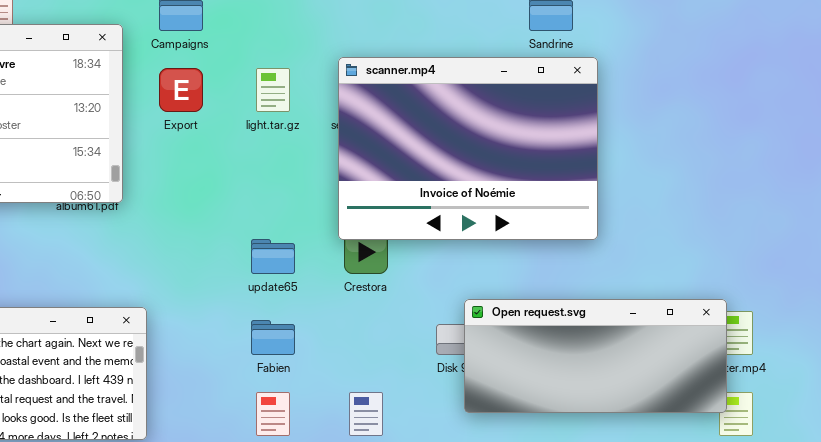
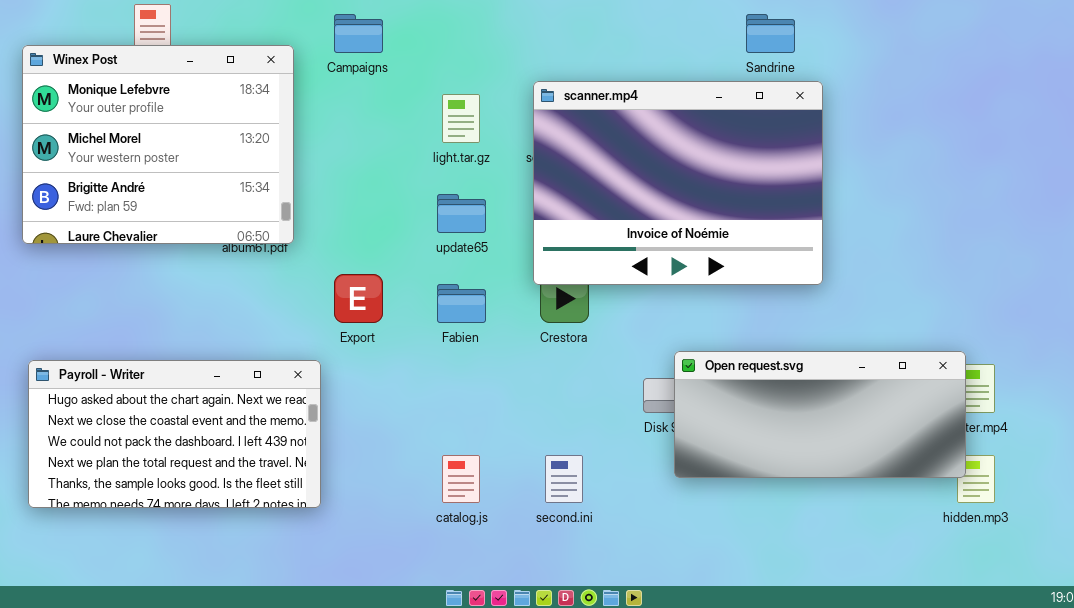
Export: [159,68,203,112] -> [334,274,383,323], moved
update65: [251,239,295,274] -> [437,194,486,233], moved
Fabien: [251,320,295,355] -> [437,284,486,323], moved

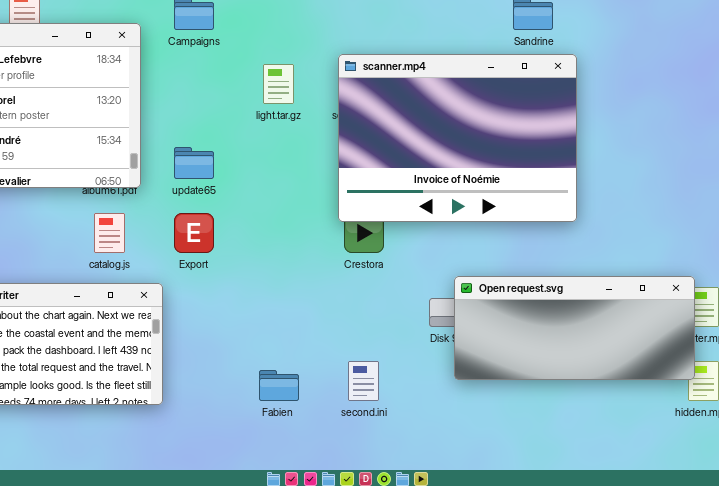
update65: [437,194,486,233] -> [174,147,214,179], moved
Fabien: [437,284,486,323] -> [259,370,299,401], moved
catalog.js: [442,455,480,503] -> [94,213,125,253], moved

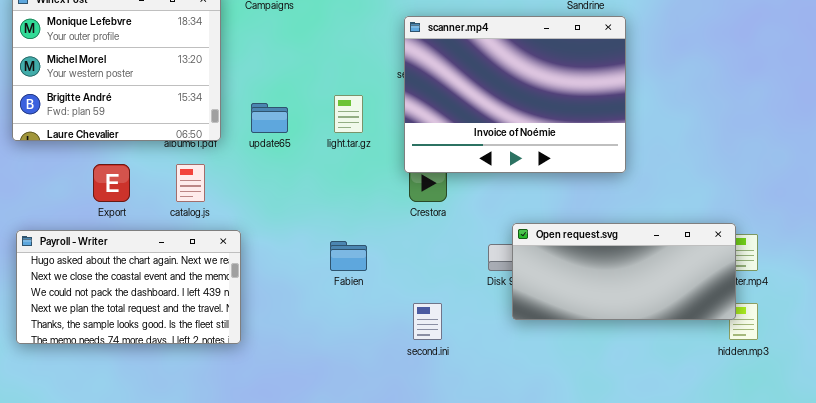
light.tar.gz: [263,64,294,104] -> [334,95,363,133], moved
Export: [174,213,214,253] -> [93,164,130,202], moved
Fabien: [259,370,299,401] -> [330,241,367,271], moved

